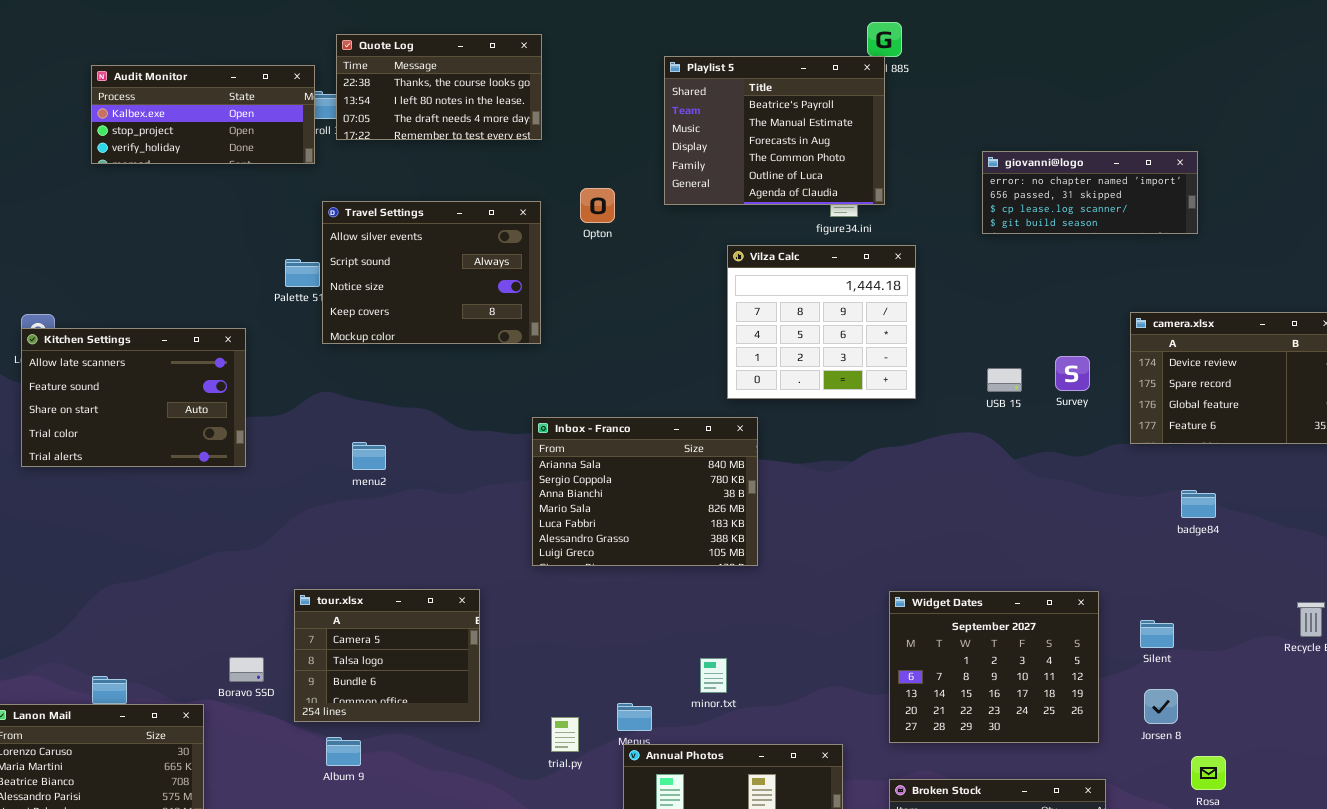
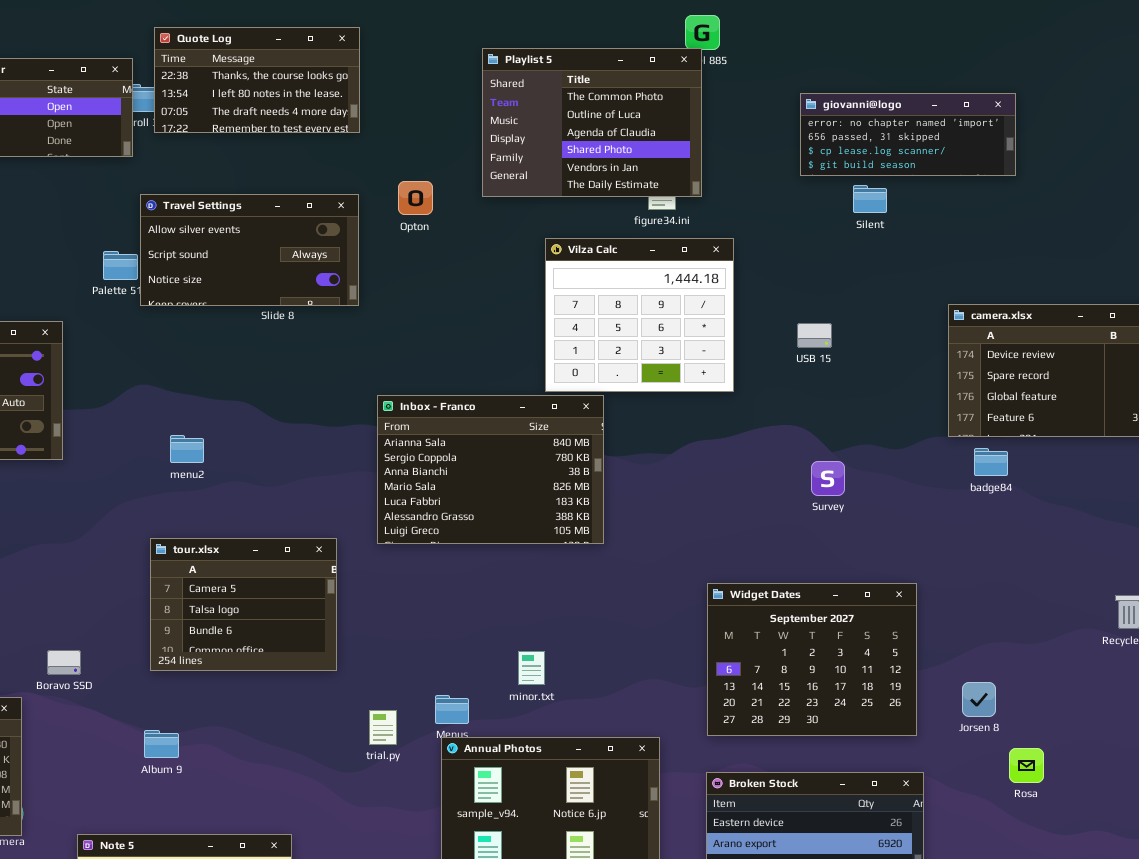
Playlist 5: [664,56,885,205] -> [482,48,702,197], scrolled down 3 rows
giovanni@logo: [982,151,1198,234] -> [800,93,1016,176], moved
Travel Settings: [322,201,541,344] -> [140,194,359,306], resized
Survey: [1055,356,1090,391] -> [811,461,845,496], moved
USB 15: [987,368,1022,392] -> [797,323,832,348], moved
Inbox - Franco: [532,417,758,566] -> [377,395,604,544], moved
badge84: [1181,490,1216,518] -> [974,448,1008,476], moved
tour.xlsx: [294,589,480,722] -> [150,538,337,671], moved
Silent: [1140,620,1174,648] -> [853,185,887,213], moved

